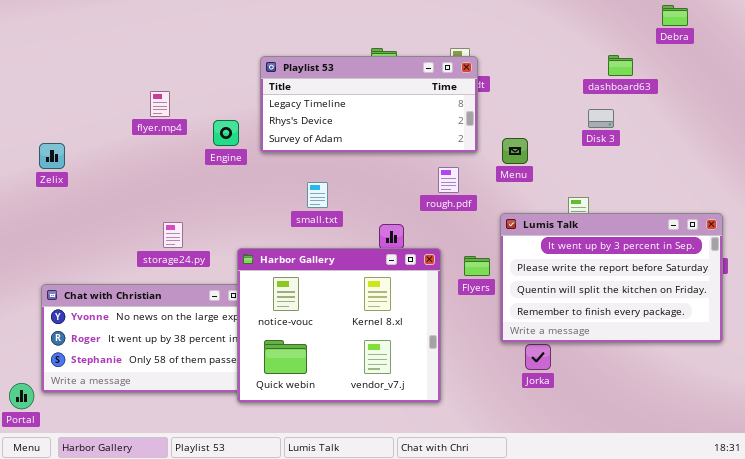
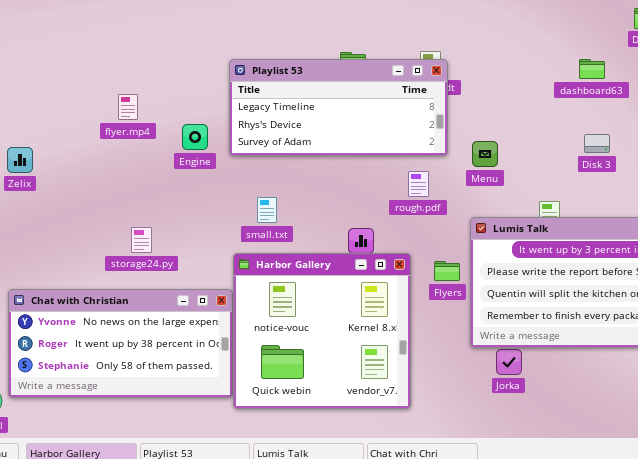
Disk 3: [588,109,614,128] -> [584,134,610,153], moved
small.txt: [307,182,328,208] -> [257,197,277,223], moved
Harbor Gallery: [237,248,441,403] -> [233,253,411,409], resized

